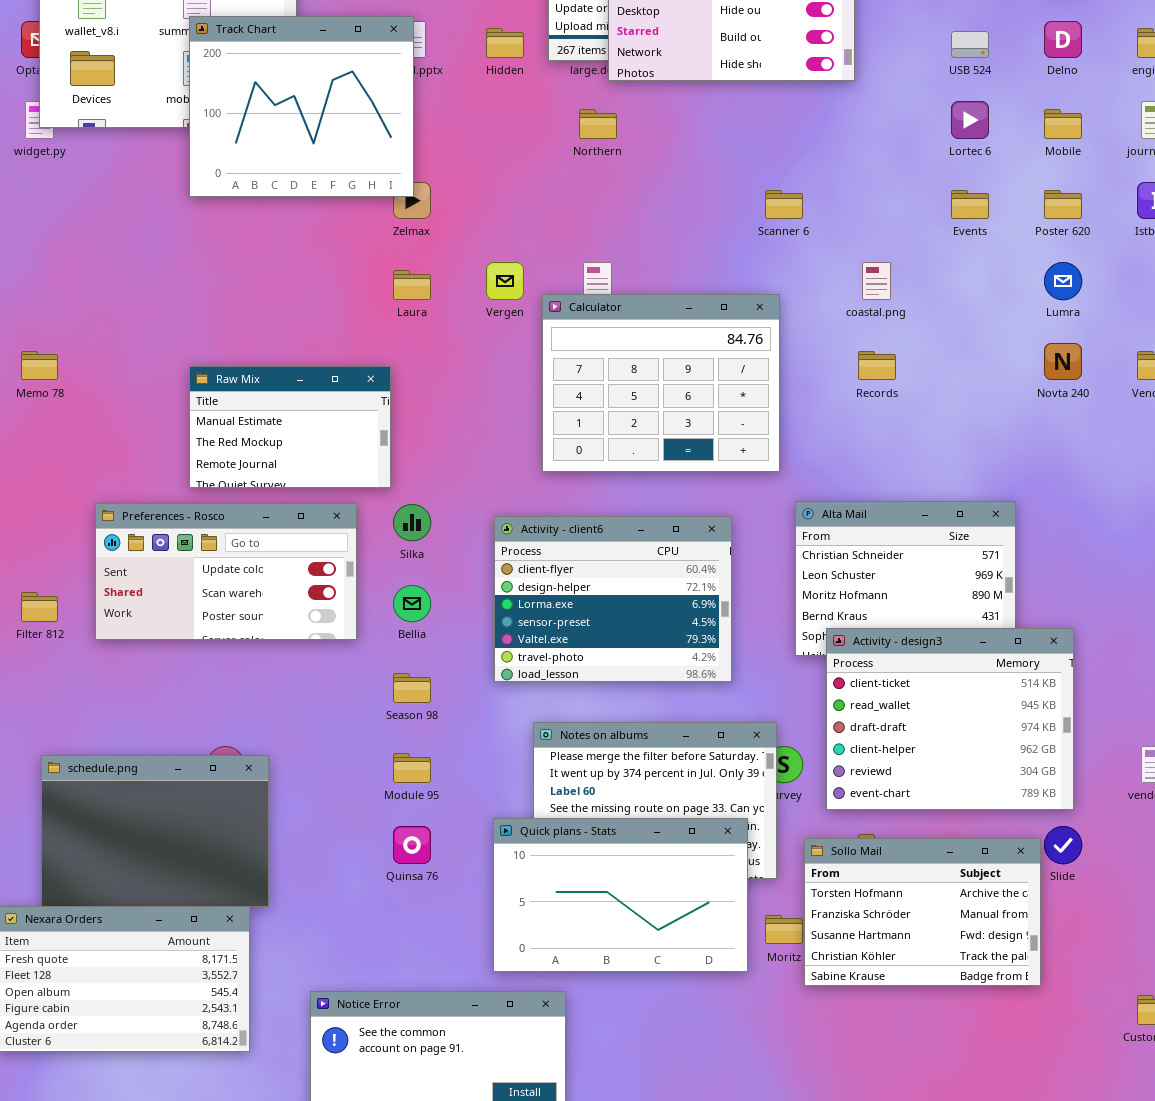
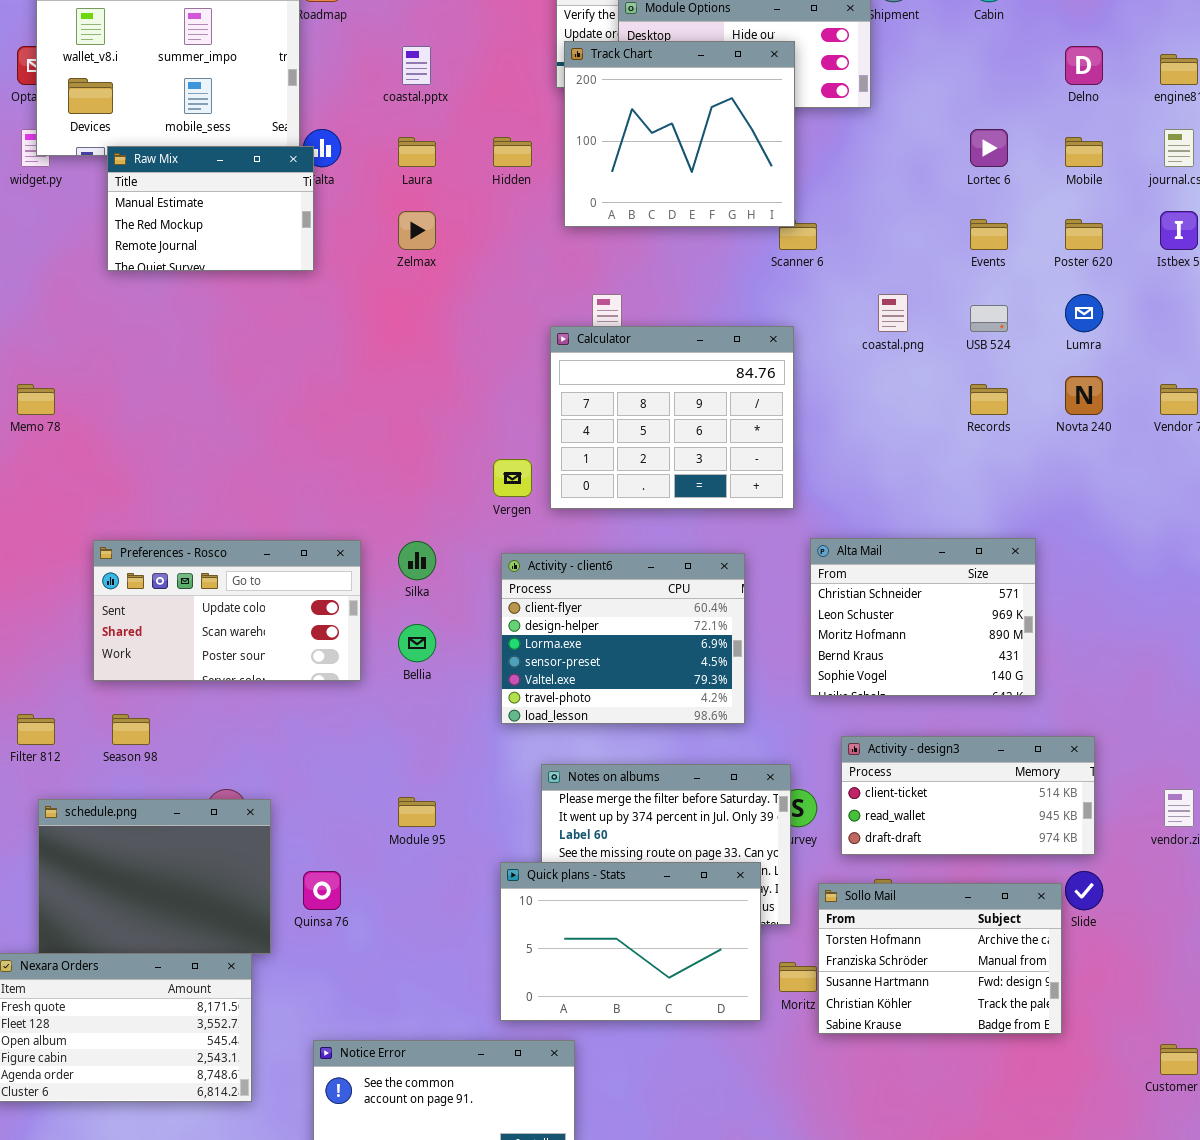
Track Chart: [189,16,414,197] -> [564,41,795,227], moved
Hidden: [486,28,524,58] -> [493,137,532,167], moved
USB 524: [951,31,989,58] -> [970,305,1008,332], moved
Vergen: [486,262,524,300] -> [493,459,532,497], moved
Laura: [393,270,431,300] -> [398,137,436,167], moved
Records: [858,351,896,380] -> [970,384,1008,415], moved
Raw Mix: [189,366,391,488] -> [107,146,314,271], moved
Filter 812: [21,592,58,622] -> [17,714,55,745], moved
Activity - design3: [826,628,1074,810] -> [841,736,1095,855], resized
Season 98: [393,673,431,703] -> [112,714,150,745], moved
Quinsa 76: [393,826,431,864] -> [303,871,341,910], moved

